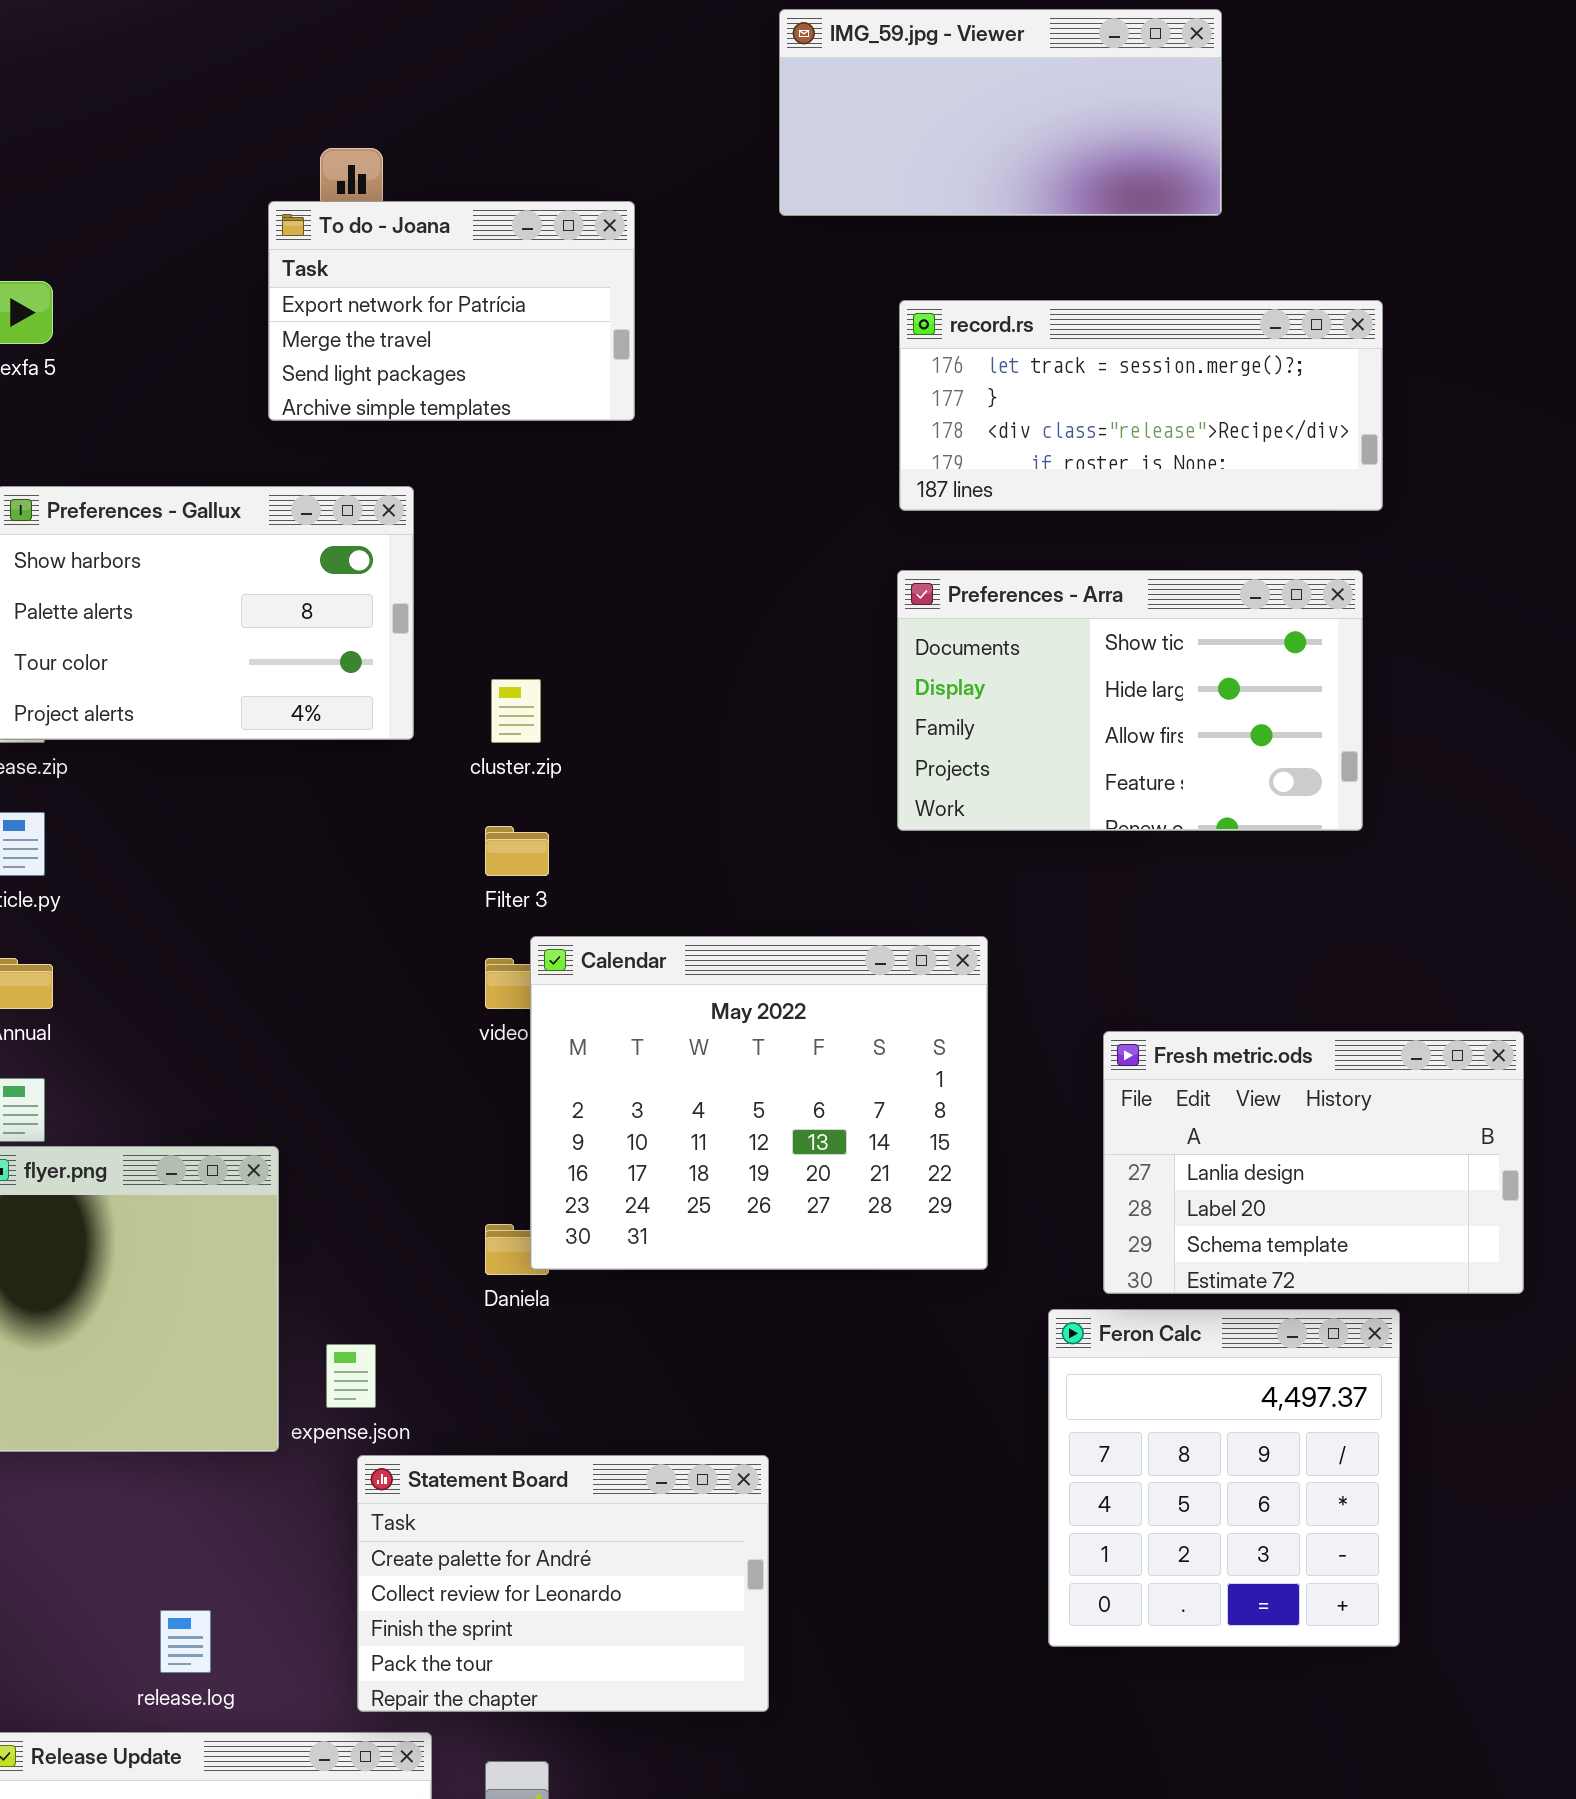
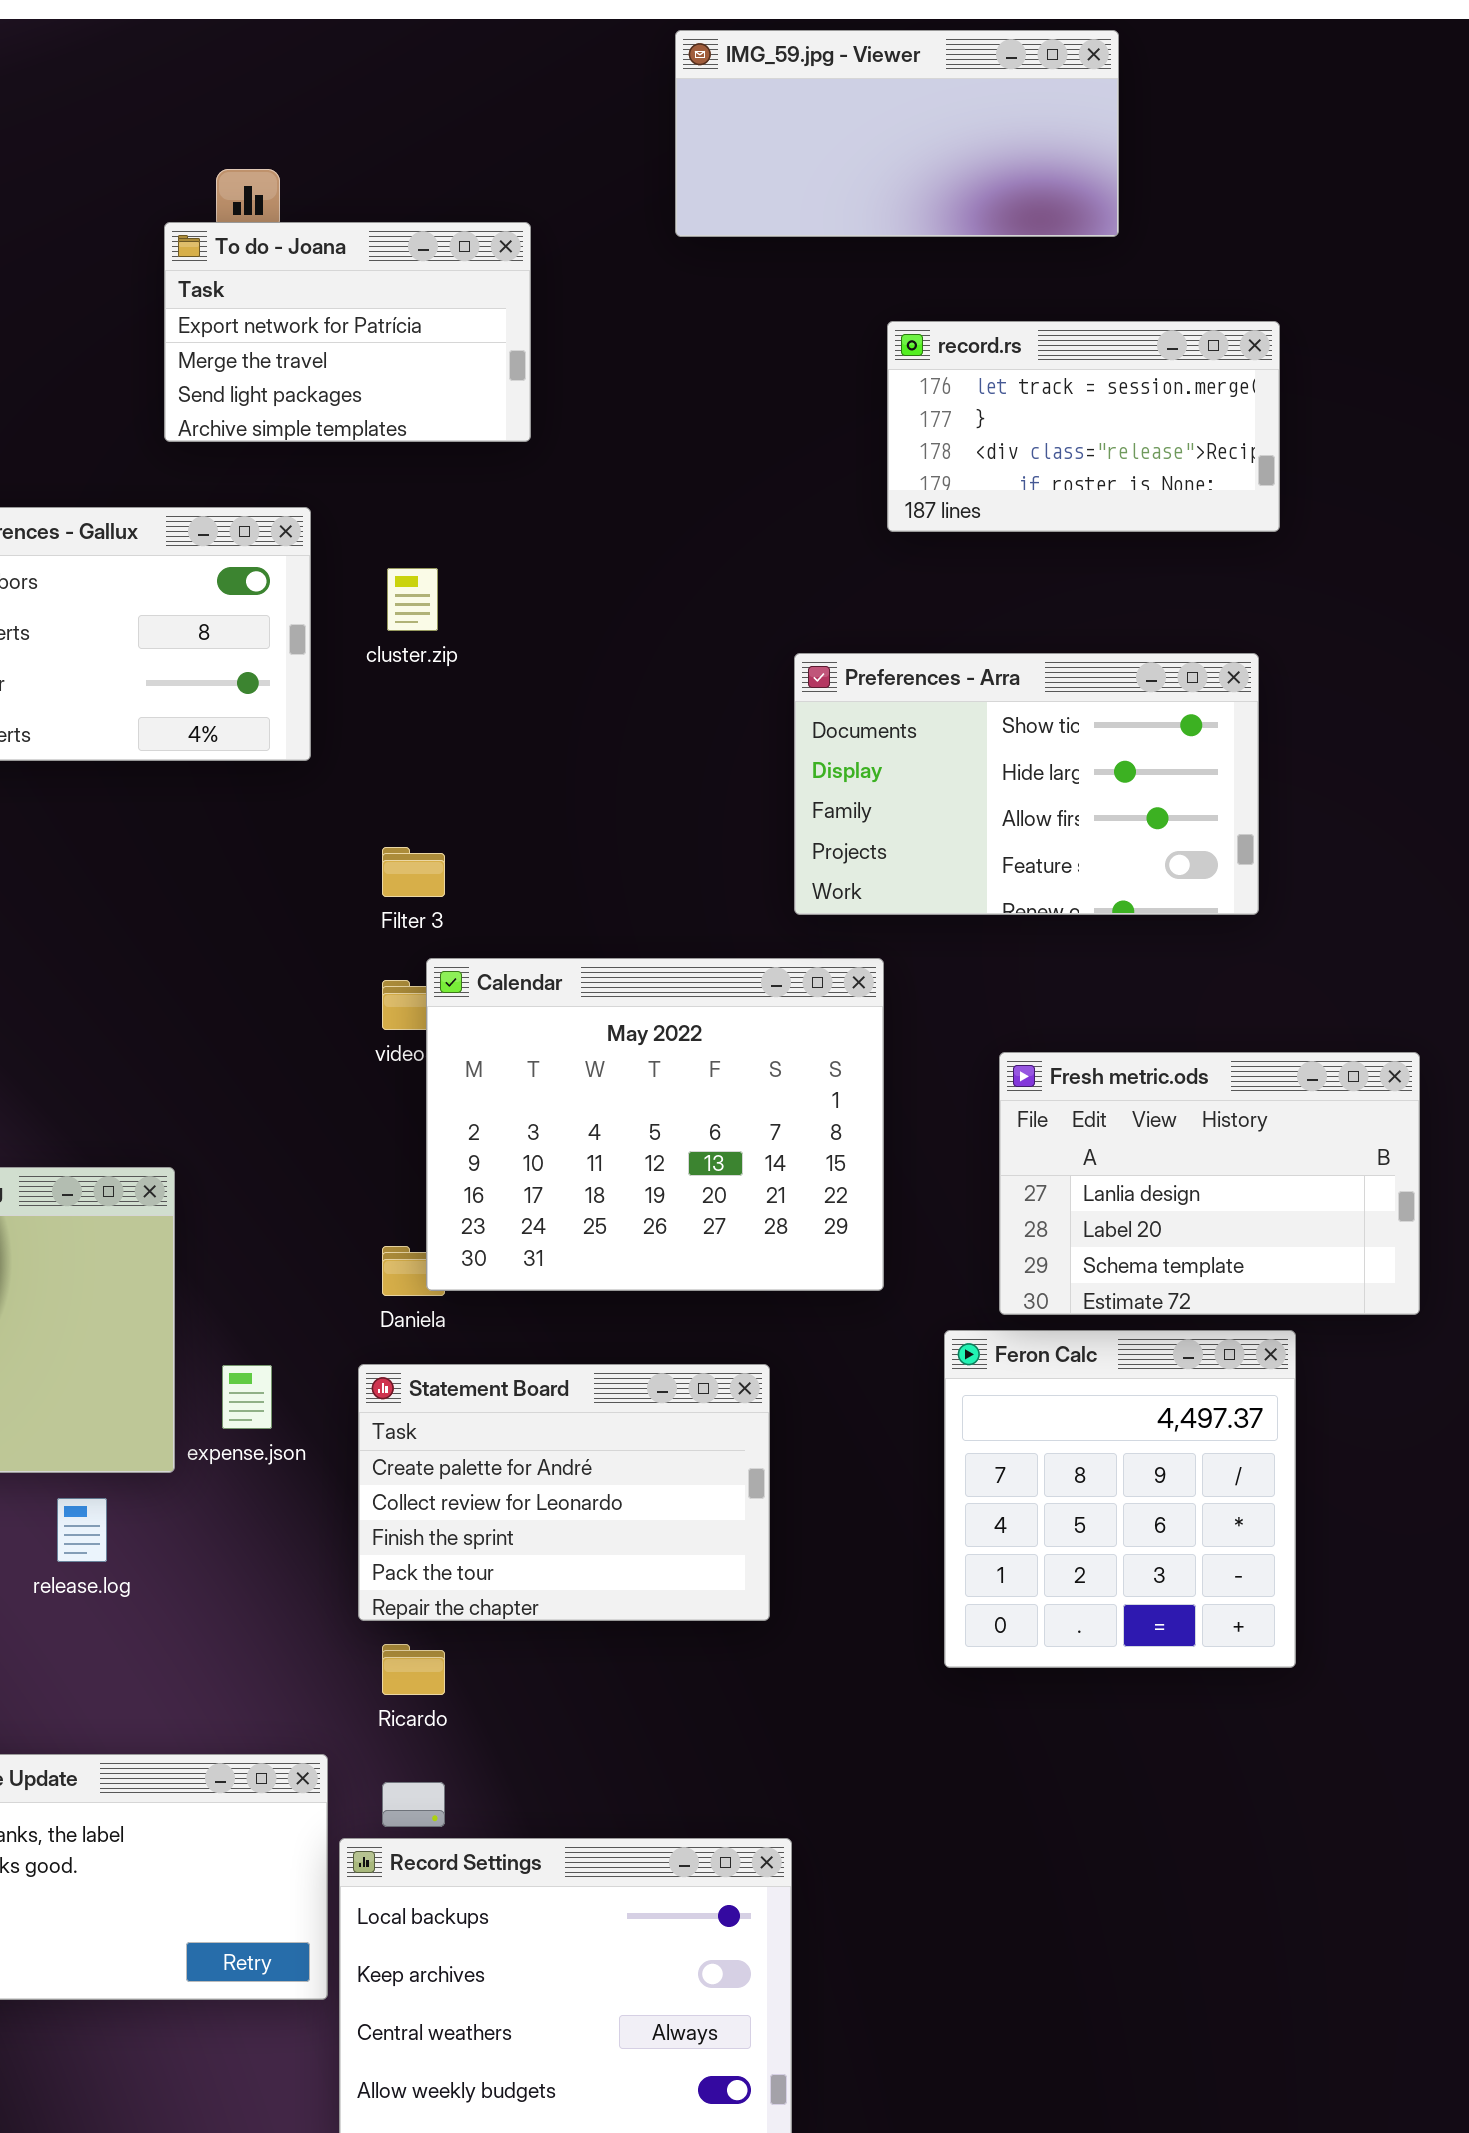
record.rs: [899,300,1383,511] -> [887,321,1280,532], resized
Preferences - Arra: [897,570,1363,831] -> [794,653,1259,915], moved
cluster.zip: [491,679,541,743] -> [387,568,438,631], moved
Statement Board: [357,1455,769,1712] -> [358,1364,770,1621], moved
release.log: [160,1610,211,1673] -> [57,1498,107,1562], moved

